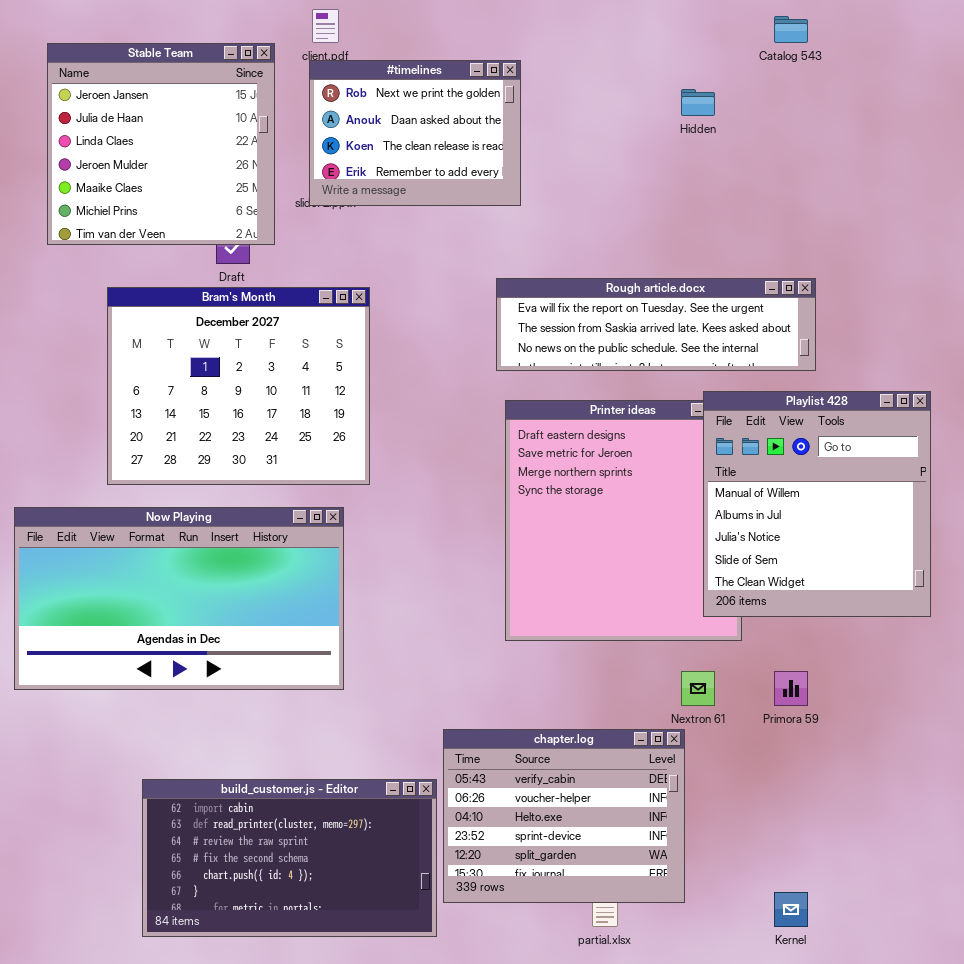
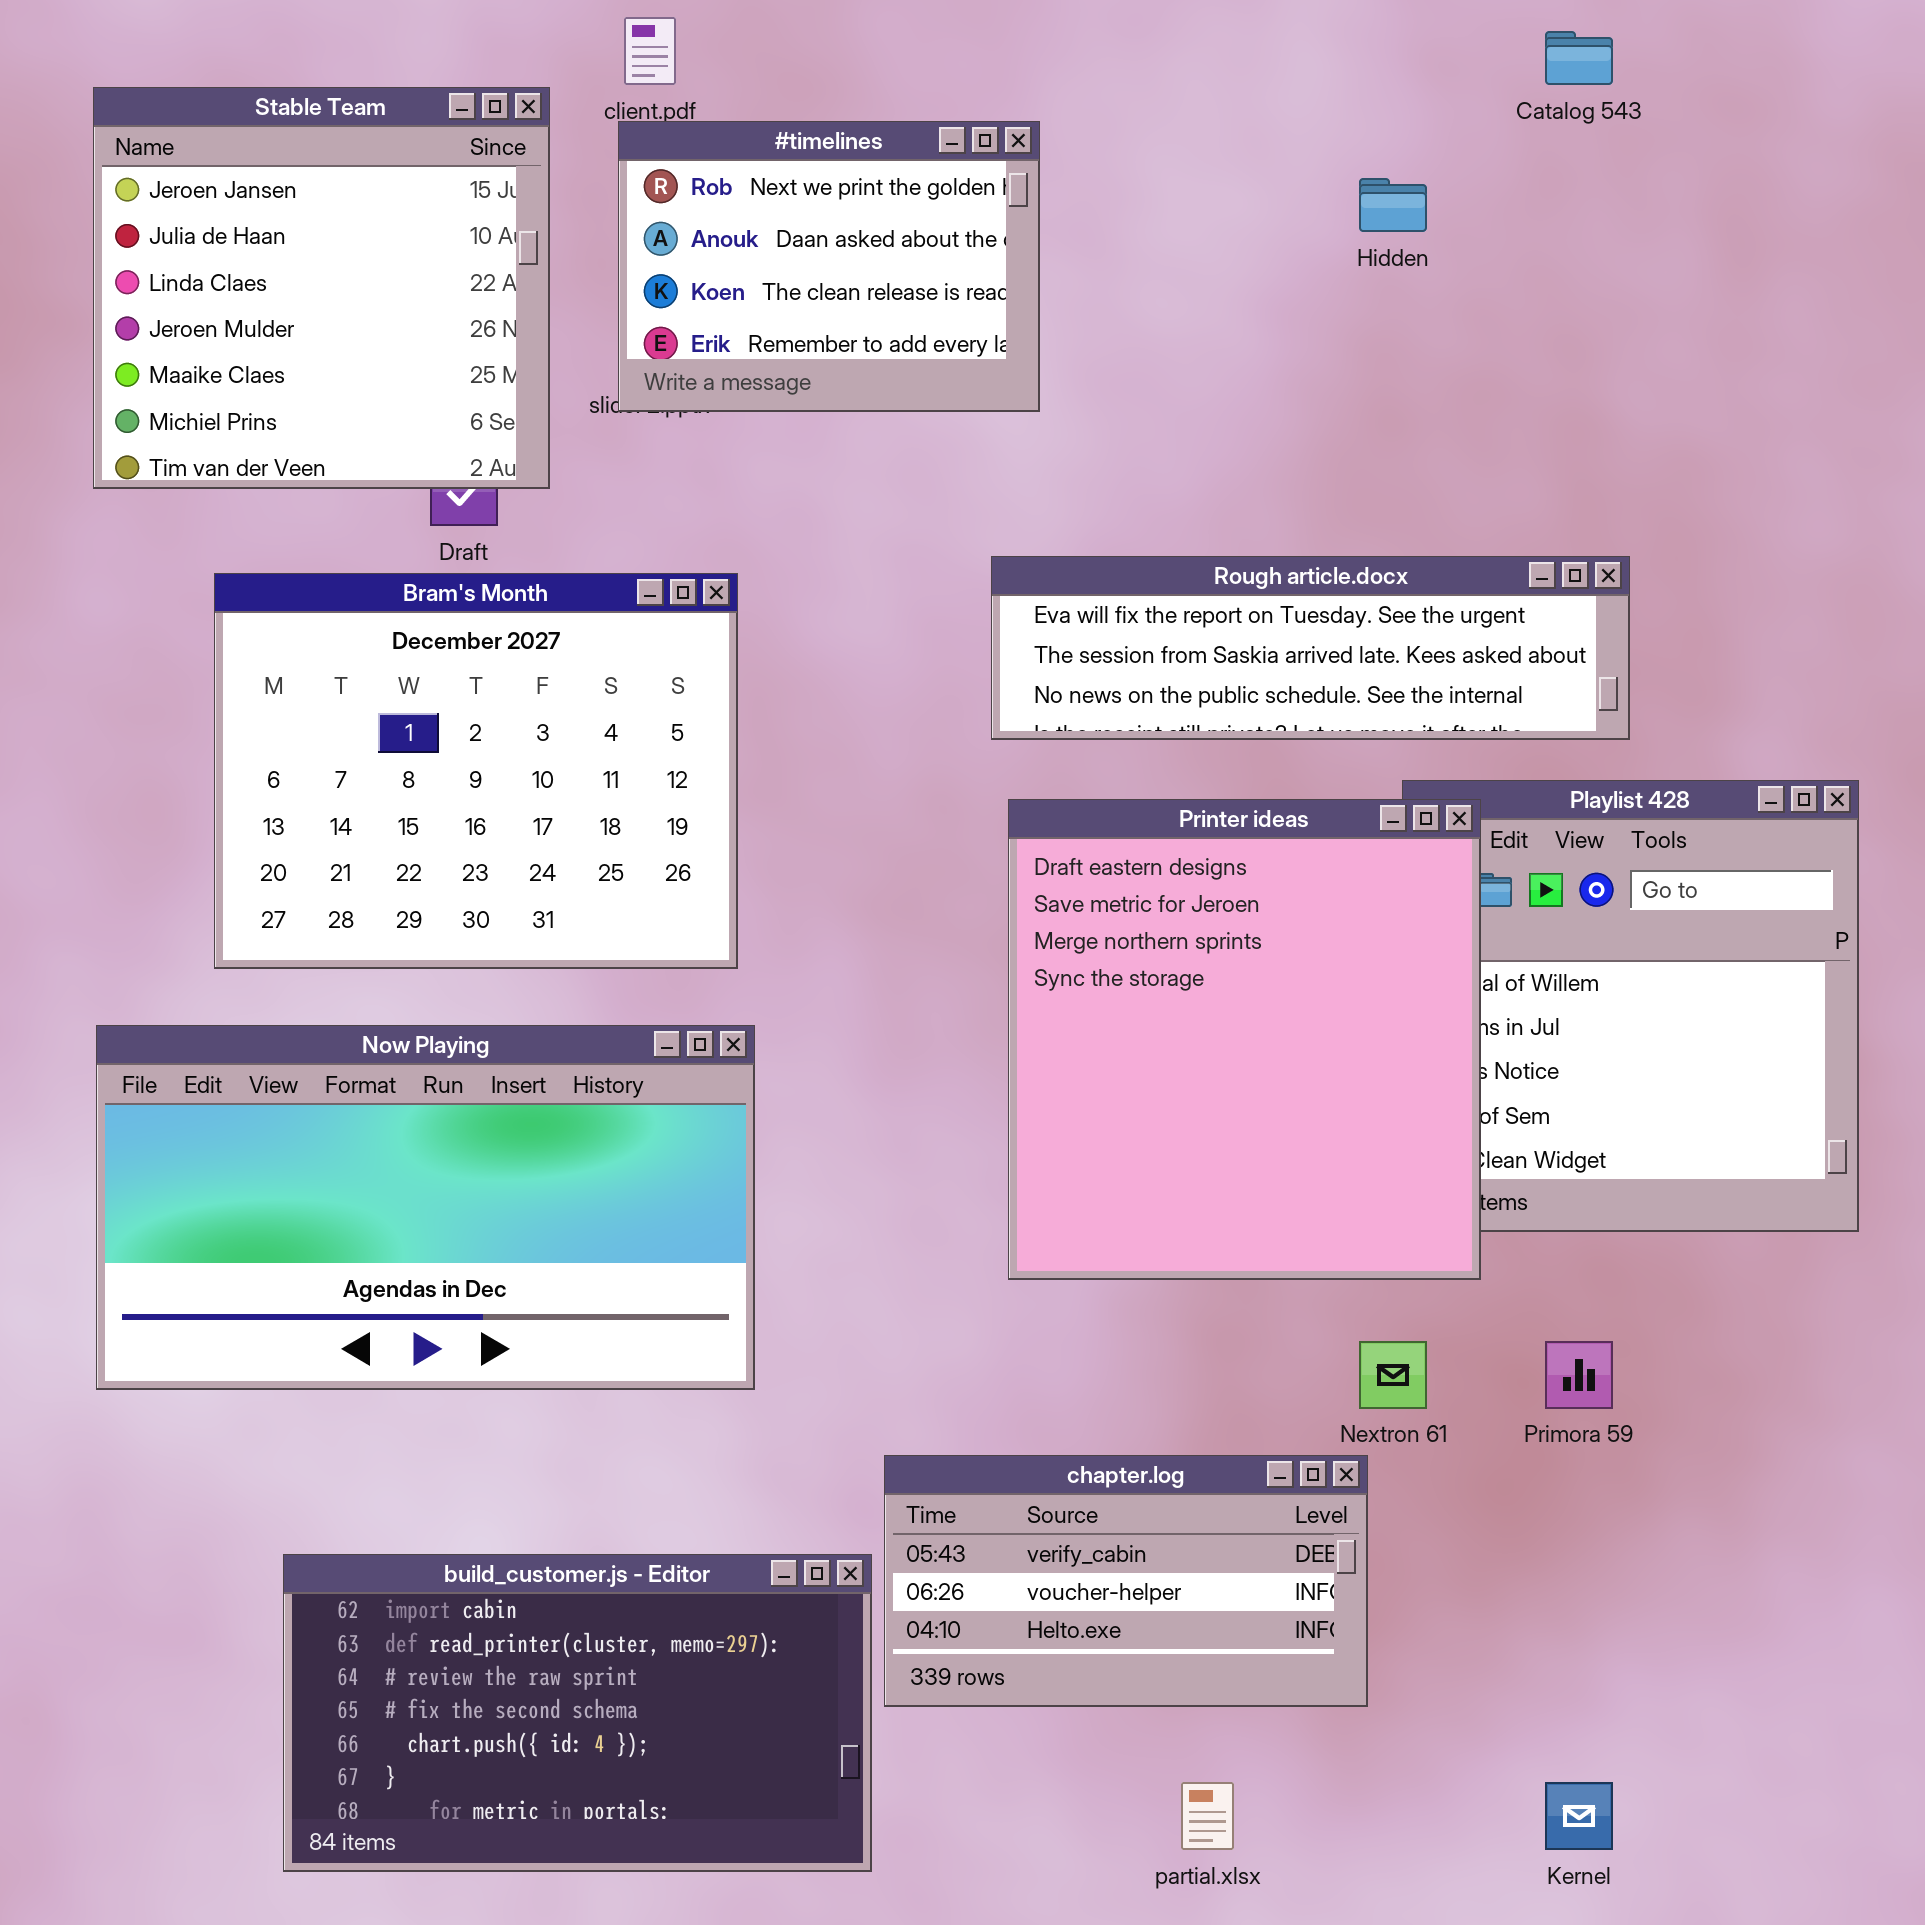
Printer ideas: [505,400,742,641] -> [1008,799,1481,1280], raised
Now Playing: [14,507,344,690] -> [96,1025,755,1390], moved
chapter.log: [443,729,685,903] -> [884,1455,1368,1707], resized

